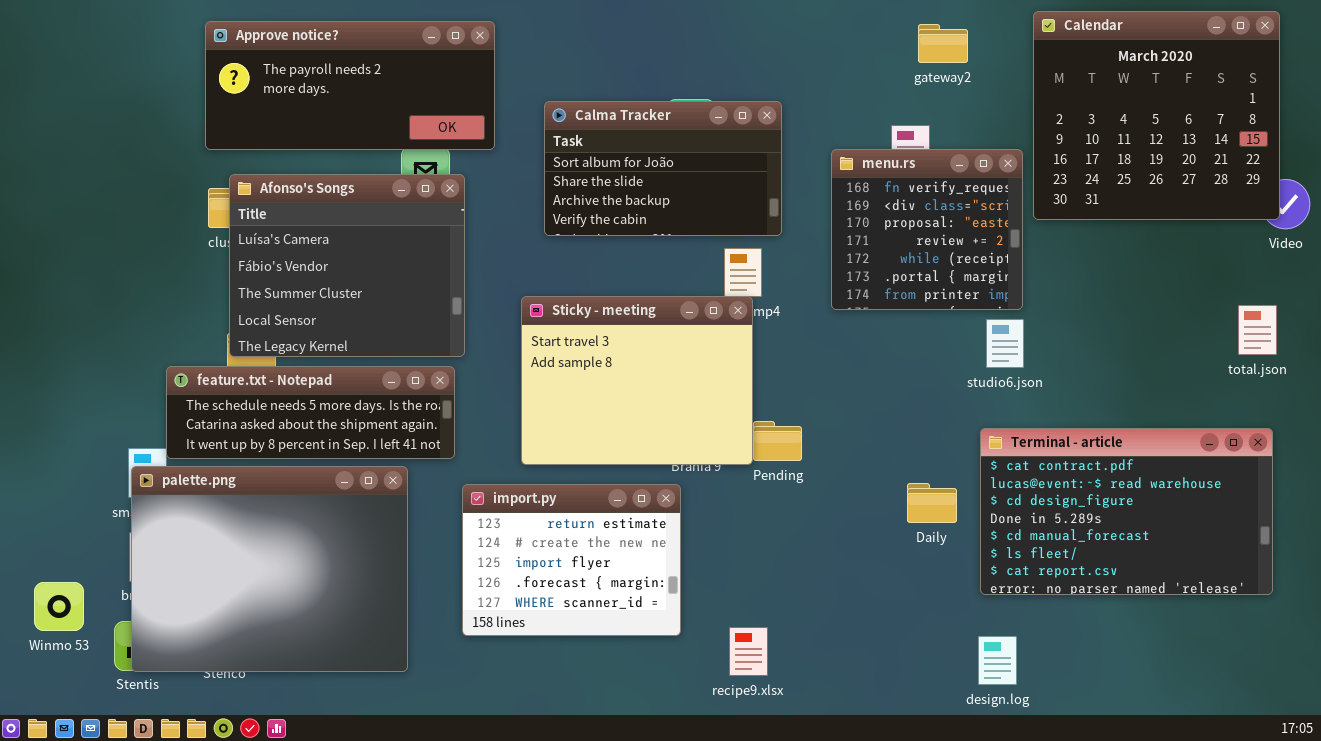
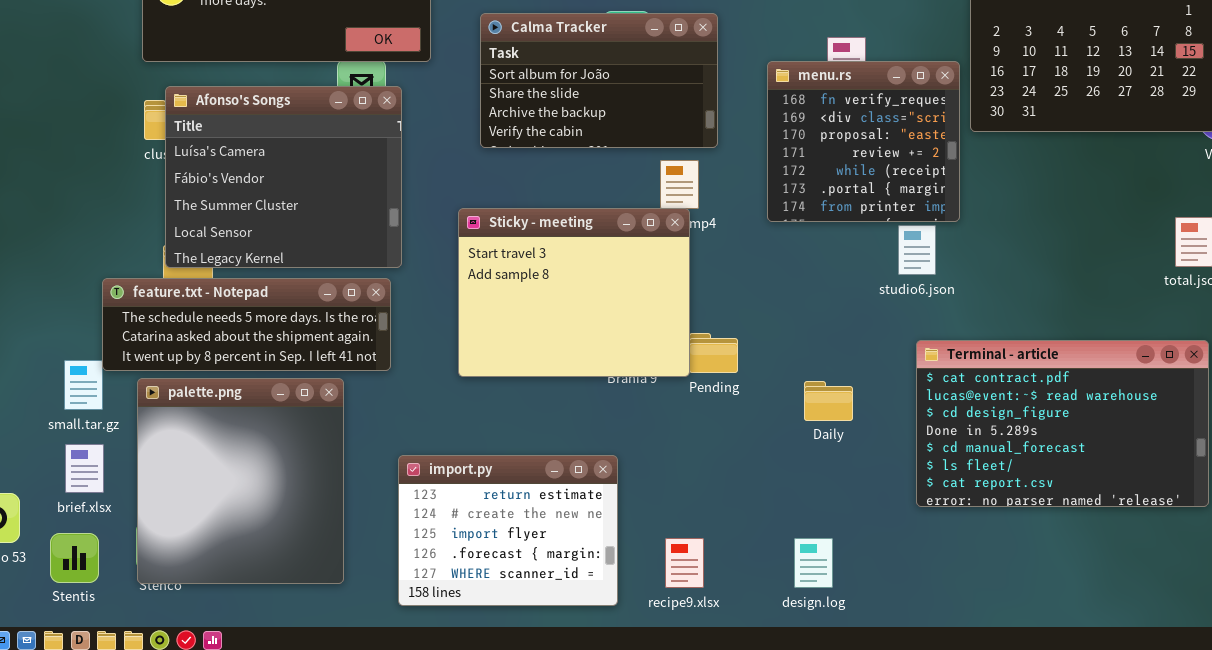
studio6.json: [986,319,1024,368] -> [898,225,936,275], moved
palette.png: [131,466,408,672] -> [137,378,344,584], resized
Daily: [907,483,957,523] -> [804,381,853,421], moved
import.py: [462,484,681,636] -> [398,455,618,606], moved
design.log: [978,636,1017,685] -> [794,538,833,588], moved

